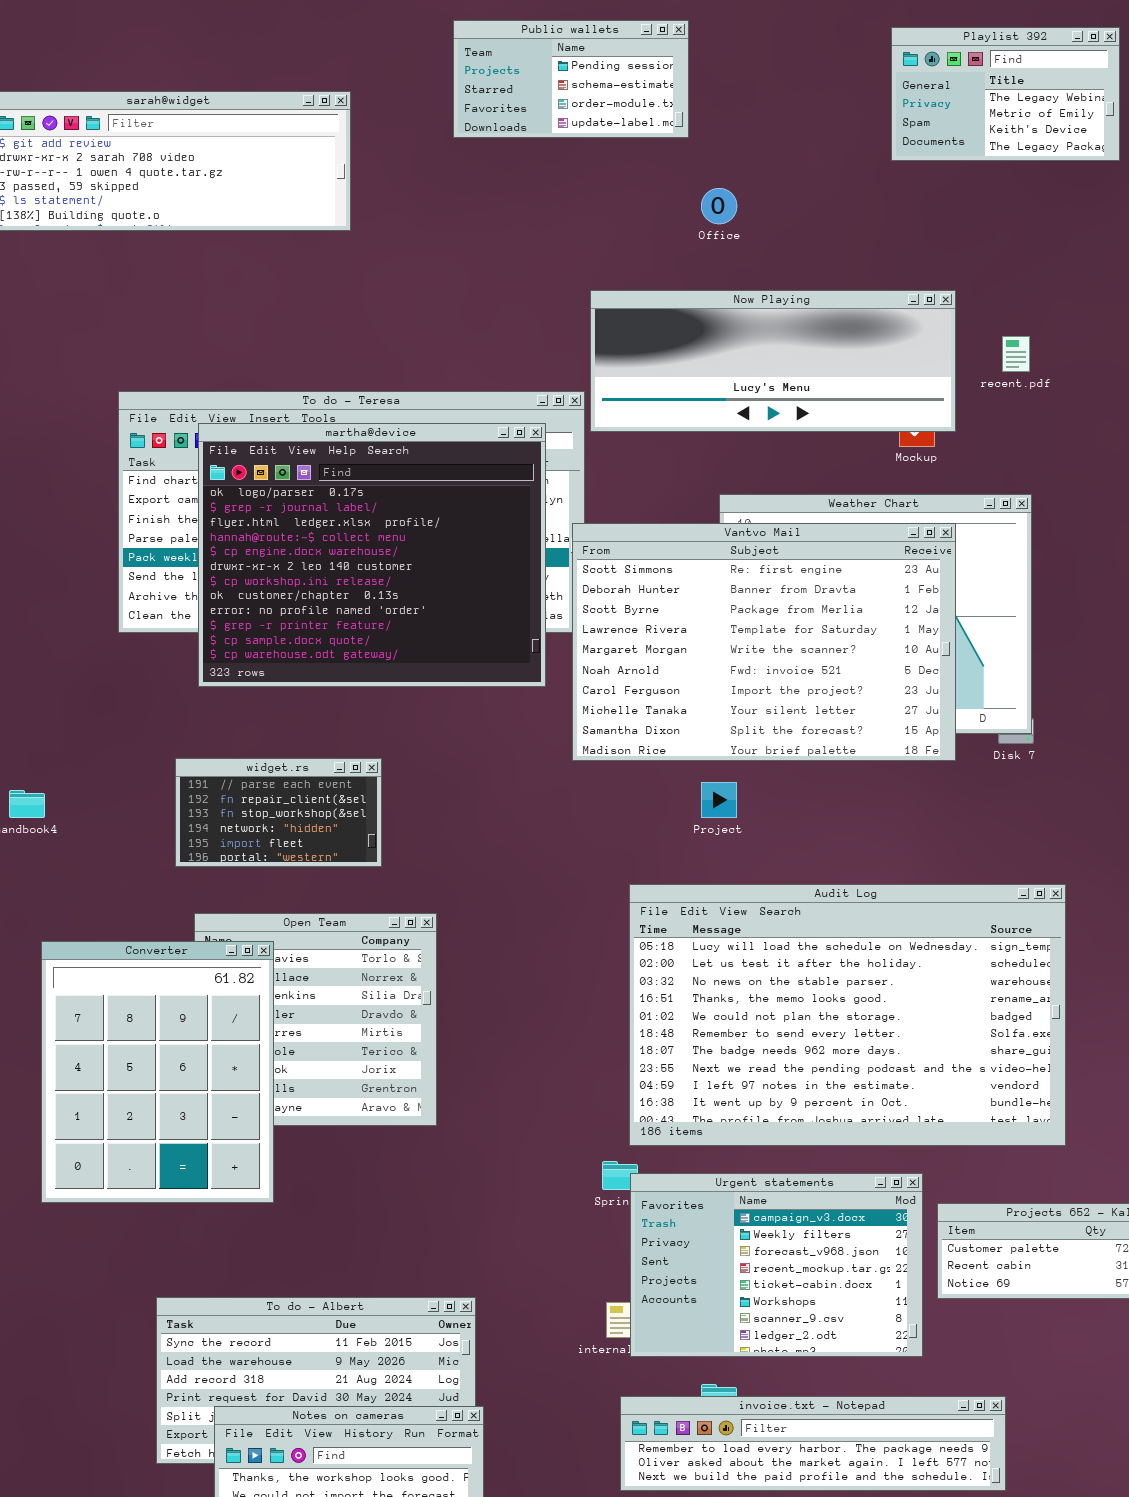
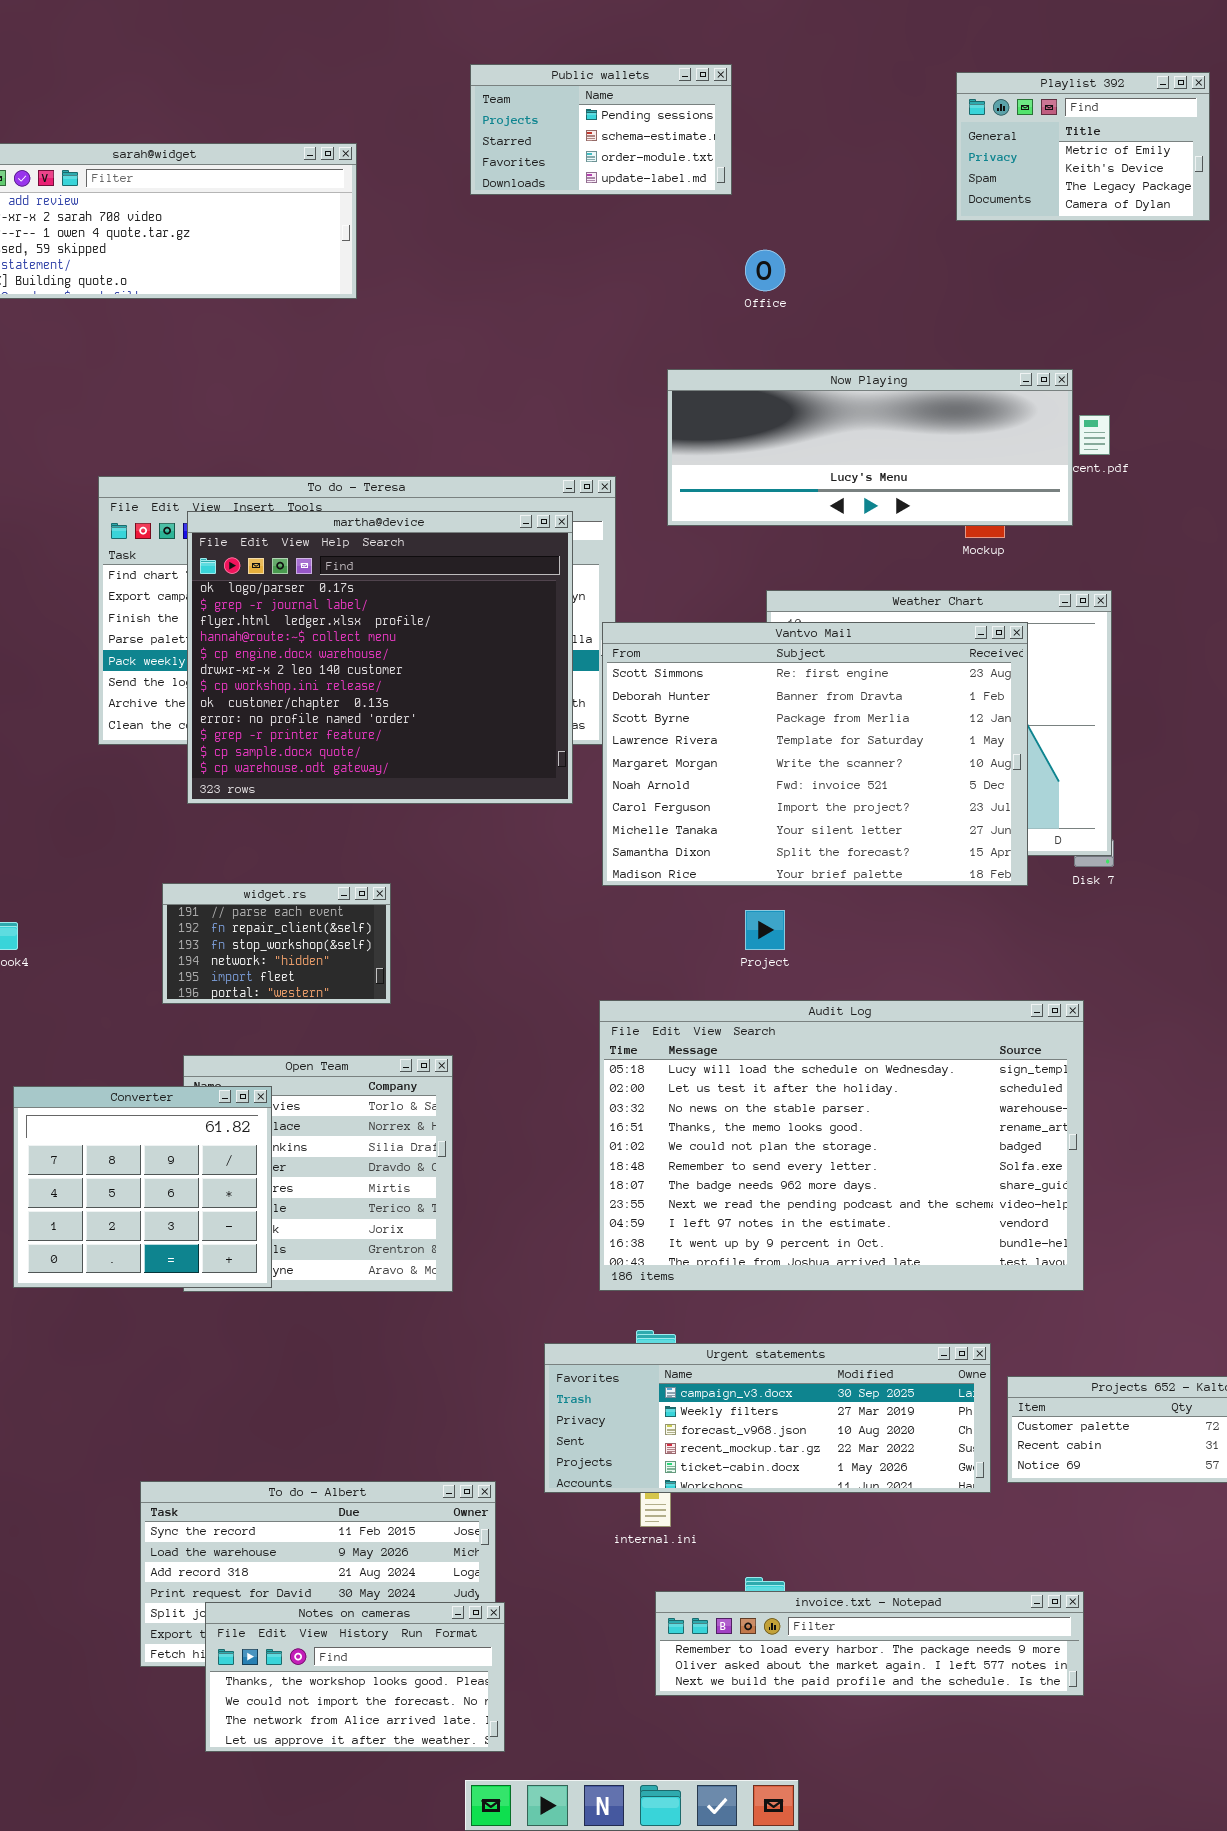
Playlist 392: [891,27,1120,161] -> [956,72,1210,221], scrolled down 1 row
Now Playing: [590,290,956,432] -> [667,369,1073,526], moved
Audit Log: [629,884,1066,1146] -> [599,1000,1084,1291], moved
Converter: [41,941,274,1203] -> [13,1086,272,1288], resized
Urgent statements: [630,1173,923,1357] -> [544,1343,991,1493], resized

